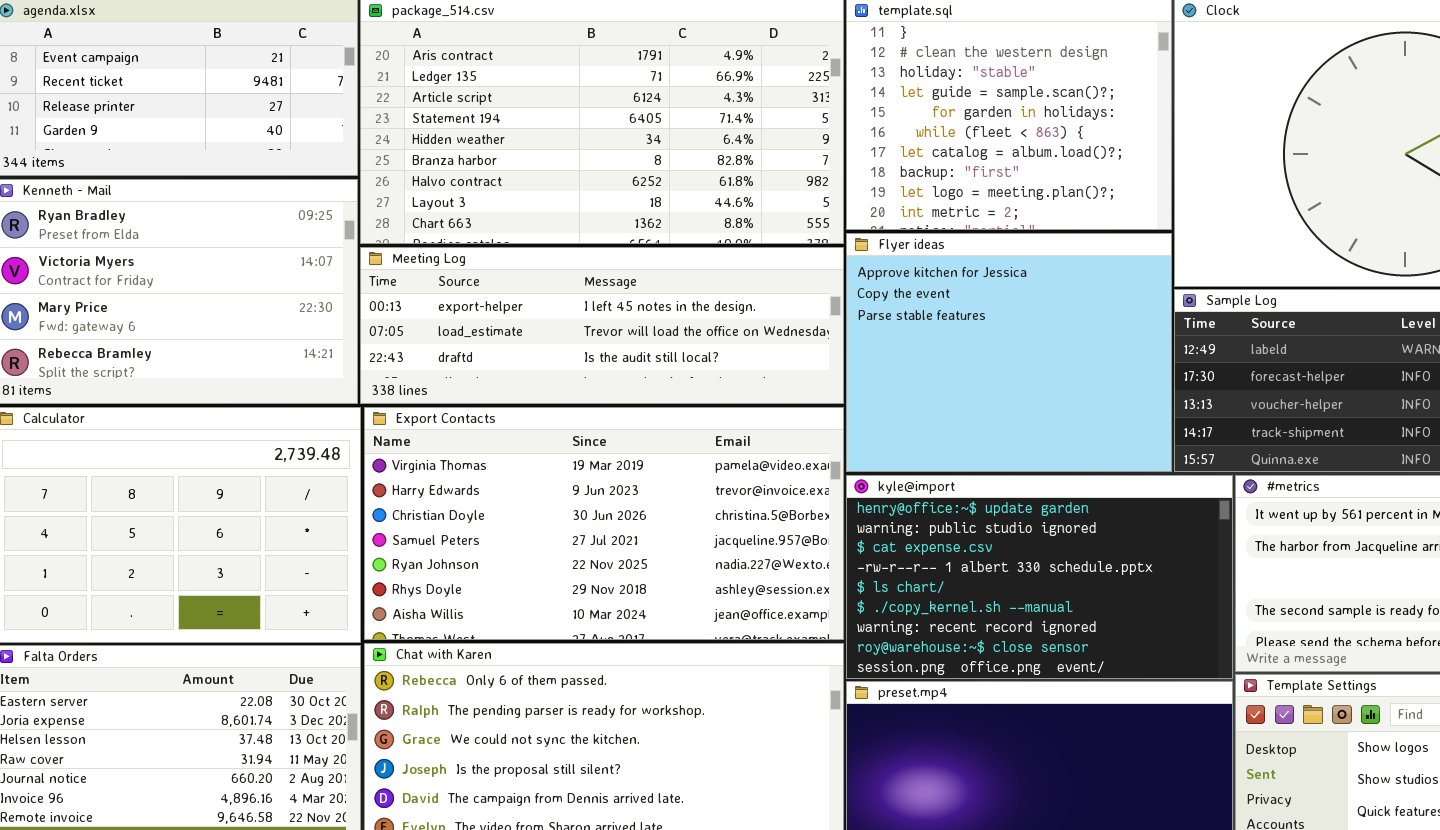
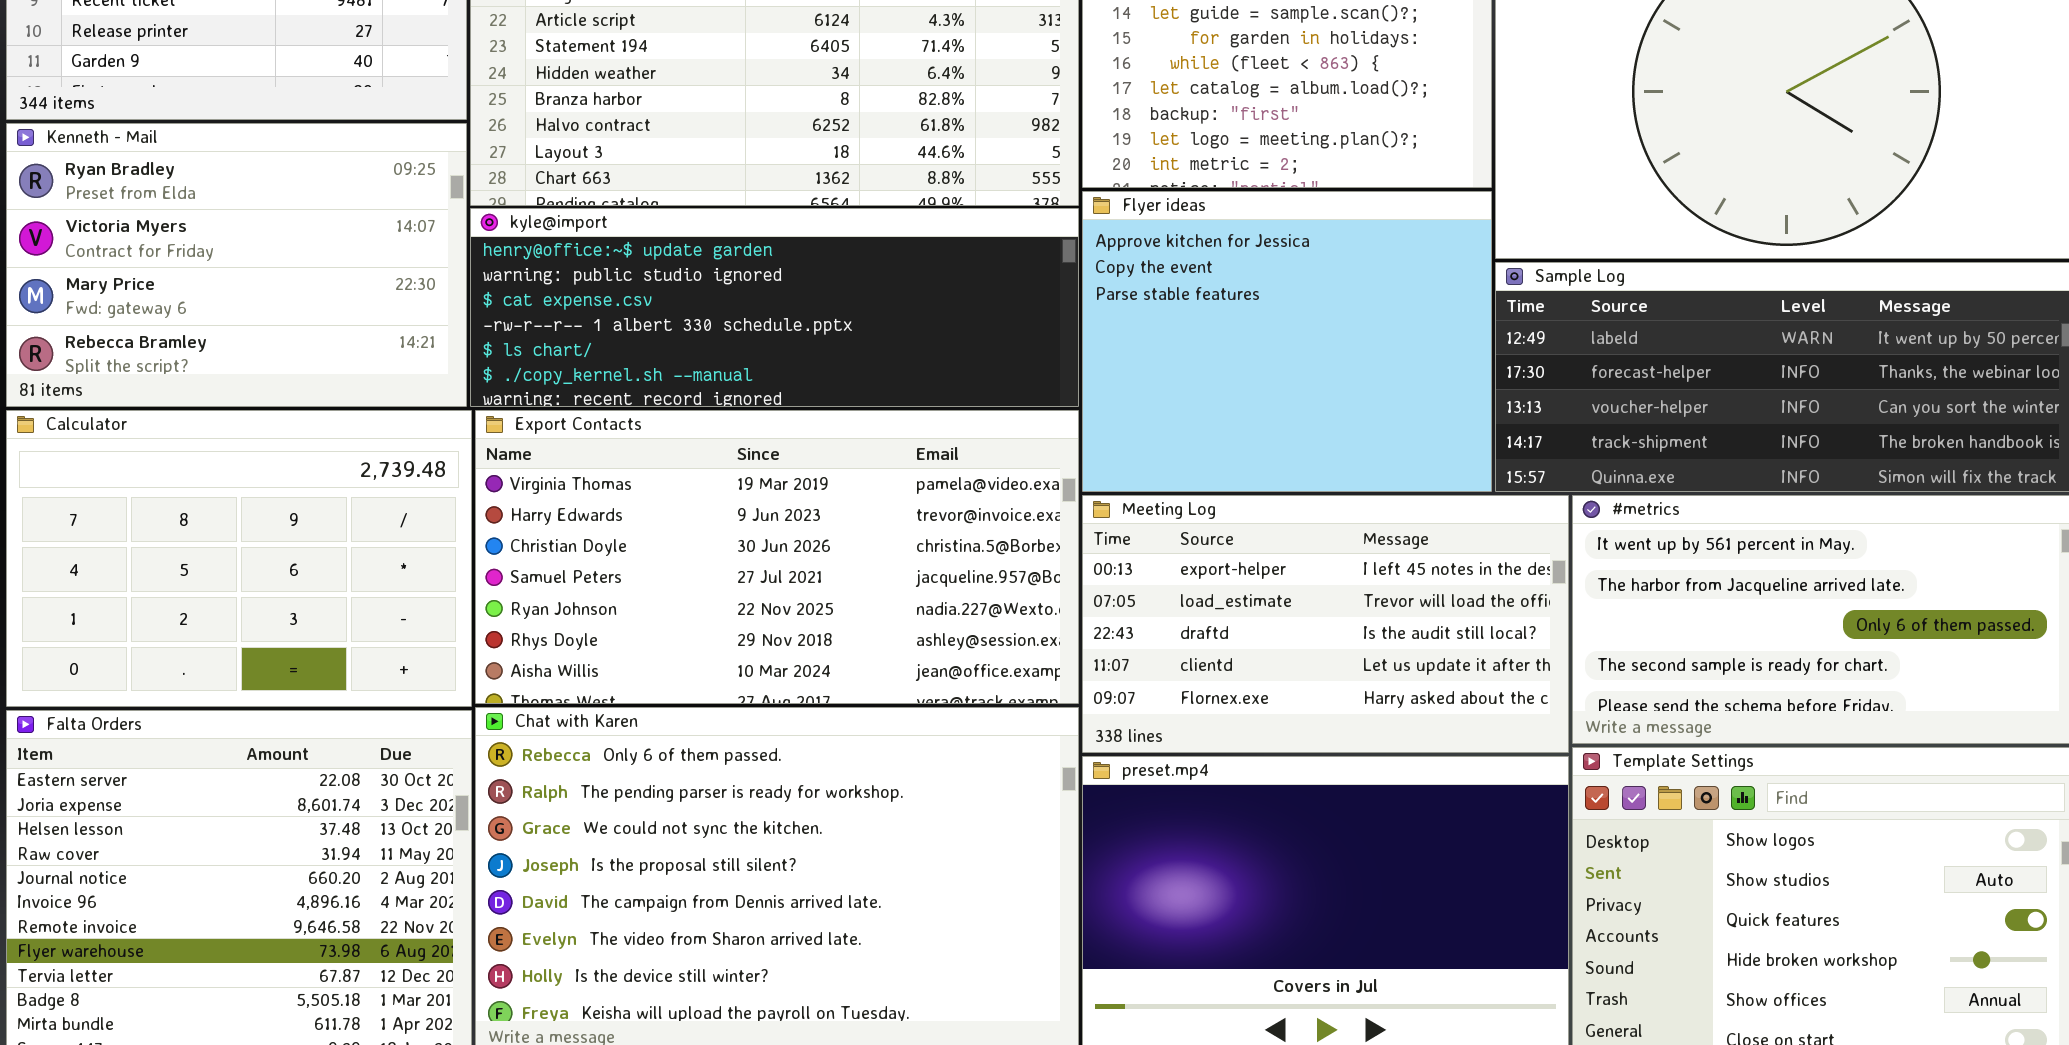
Meeting Log: [360,247,844,404] -> [1082,495,1569,753], moved, resized
kyle@import: [846,475,1233,679] -> [470,208,1079,407], moved, resized

